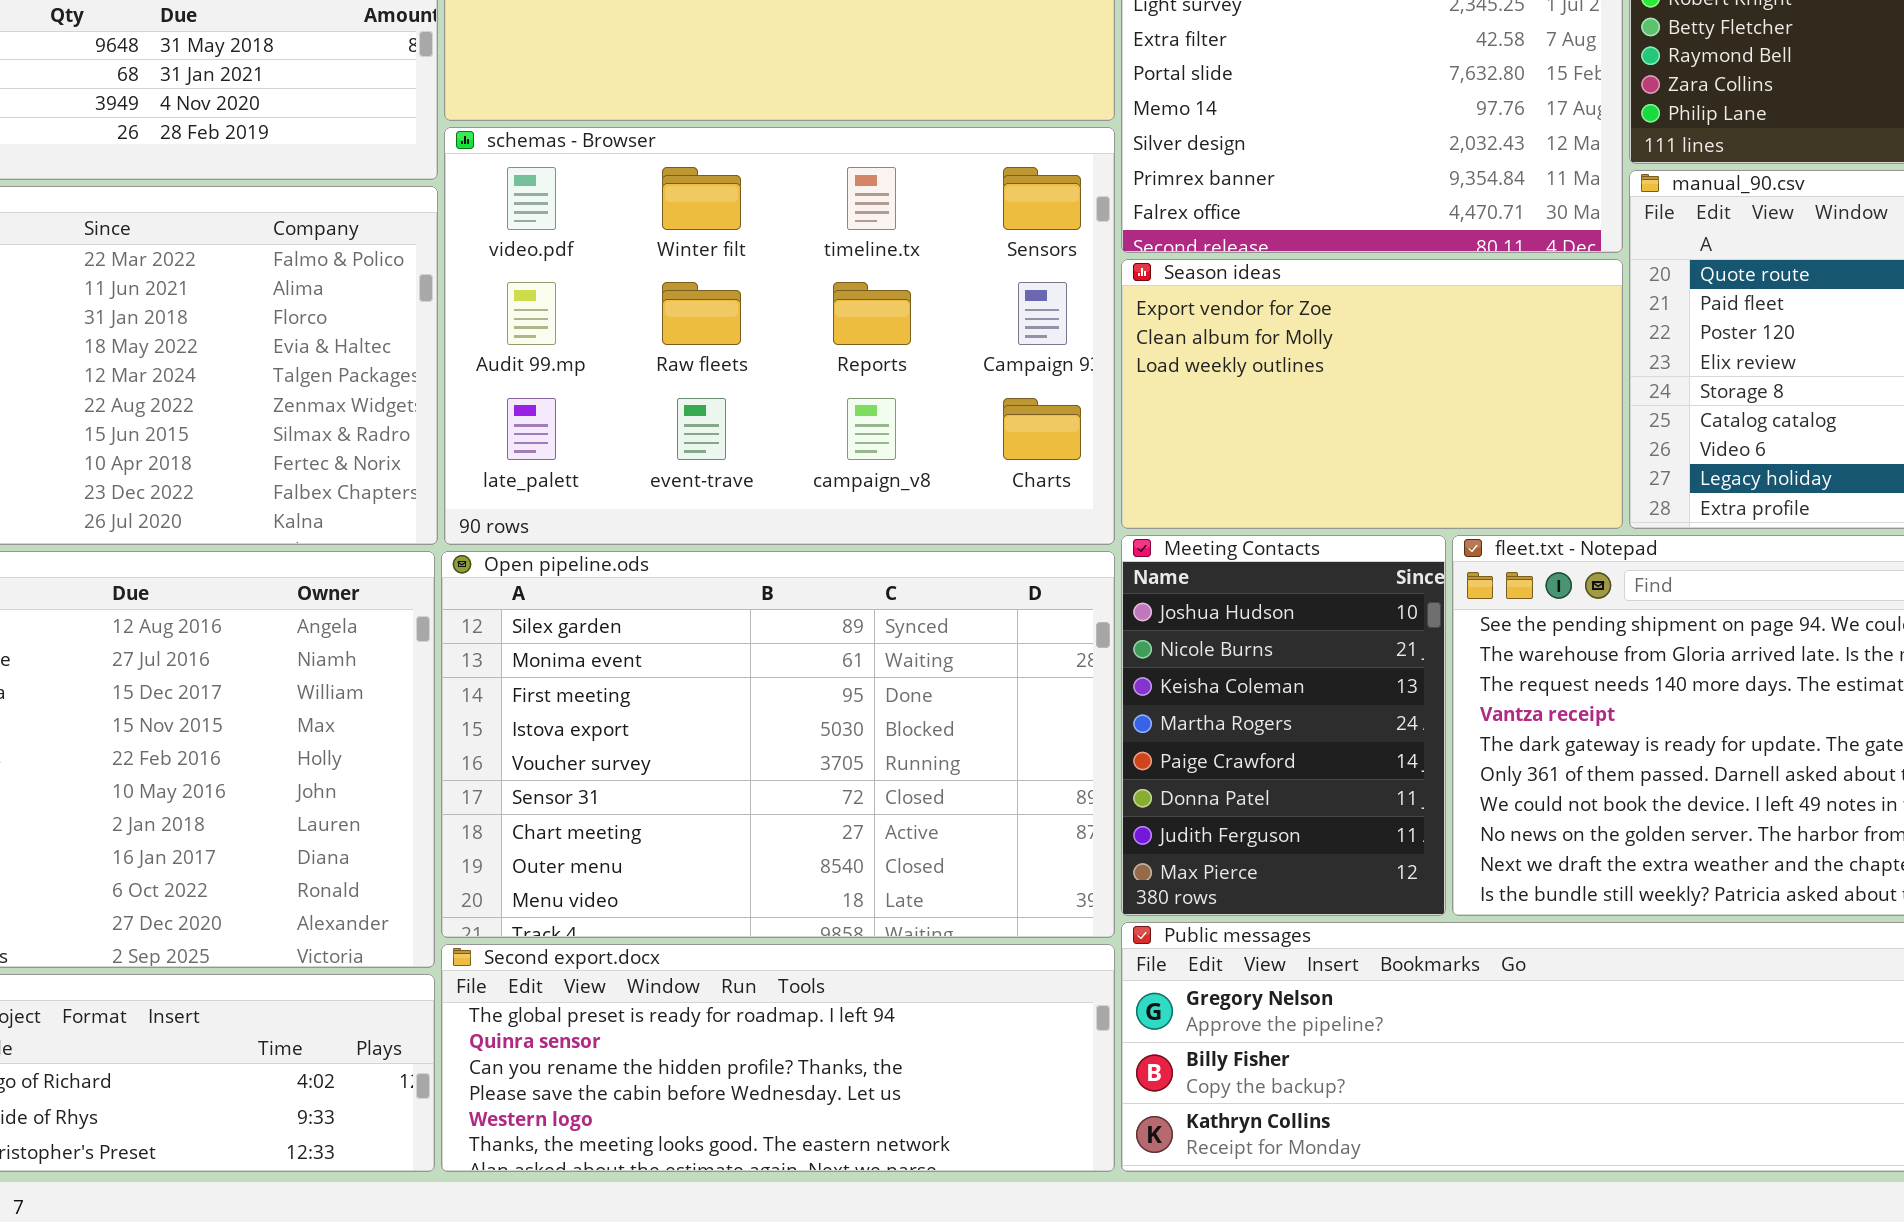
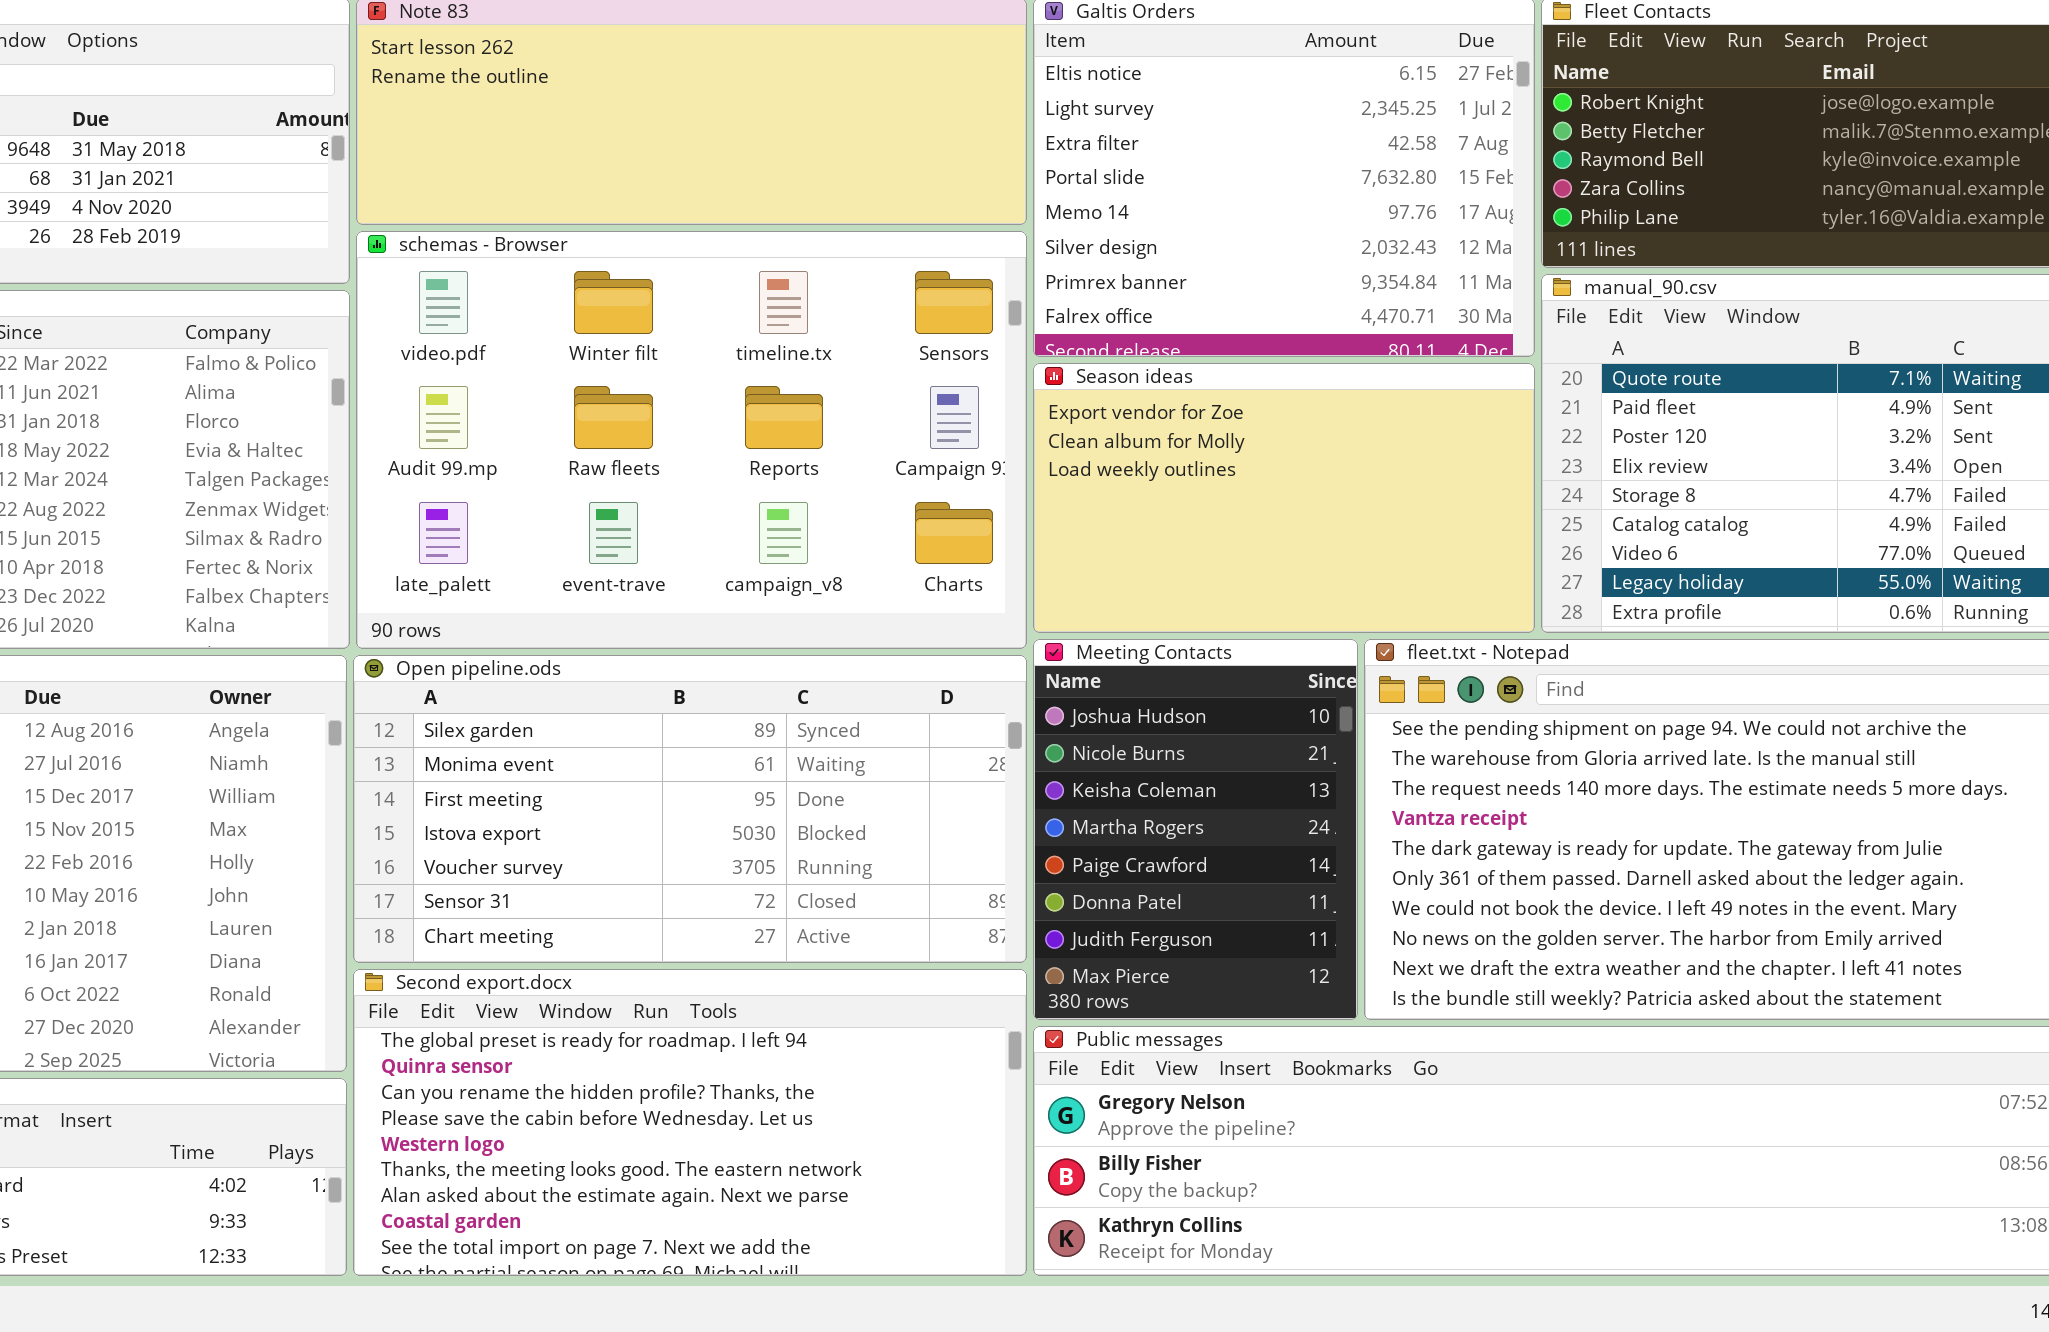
Open pipeline.ods: [441,551,1115,938] -> [353,655,1027,963], resized
Second export.docx: [441,944,1115,1172] -> [353,969,1027,1276], resized

